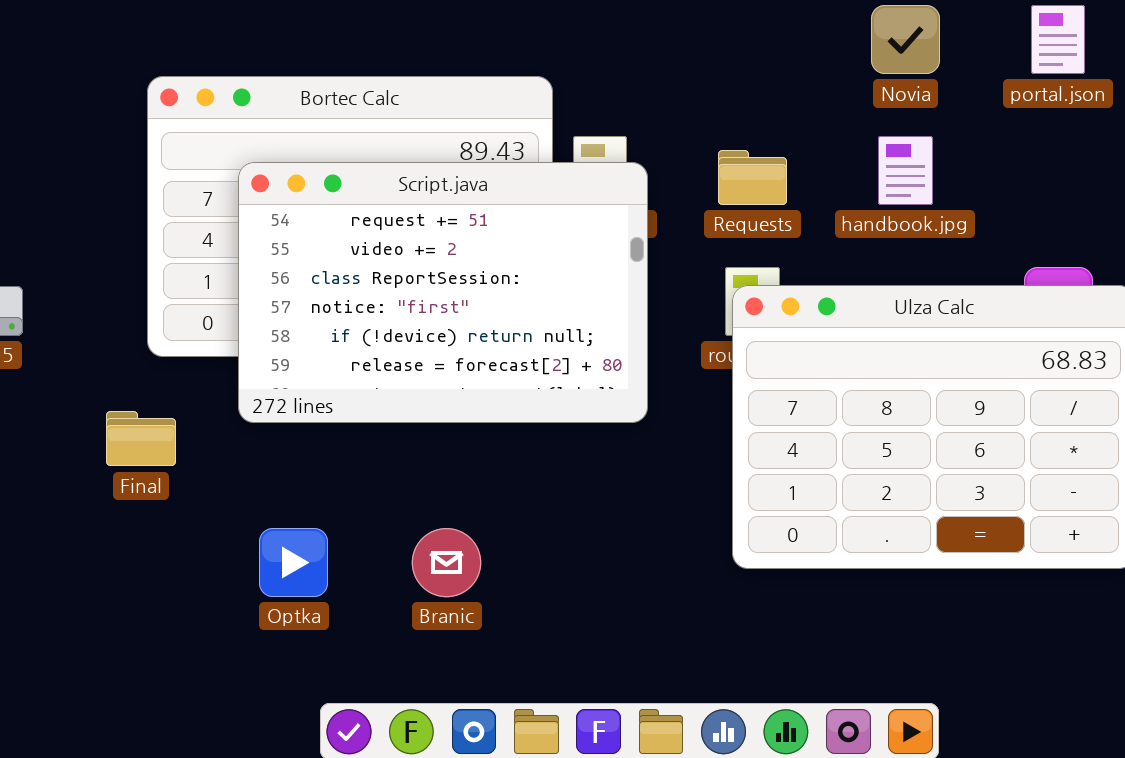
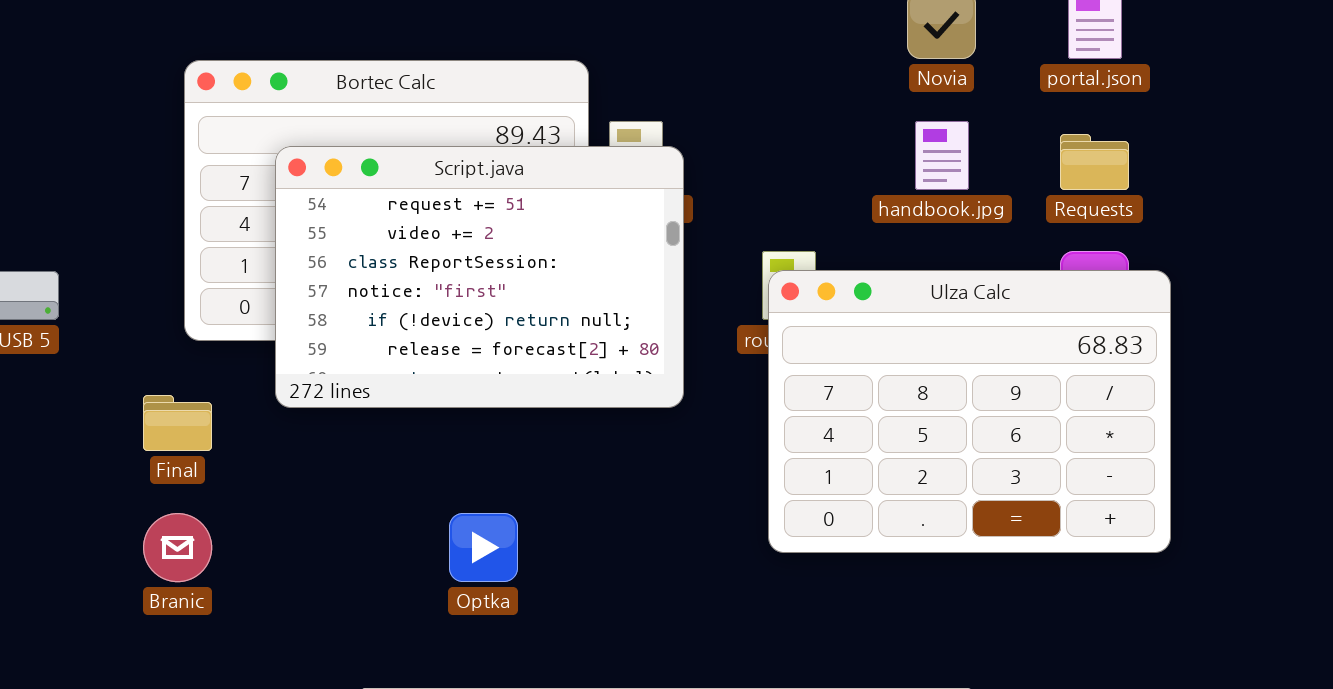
Requests: [718,150,787,205] -> [1060,134,1129,190], moved
Optka: [259,528,328,597] -> [449,513,518,582], moved
Branic: [412,528,481,597] -> [143,513,212,582], moved

